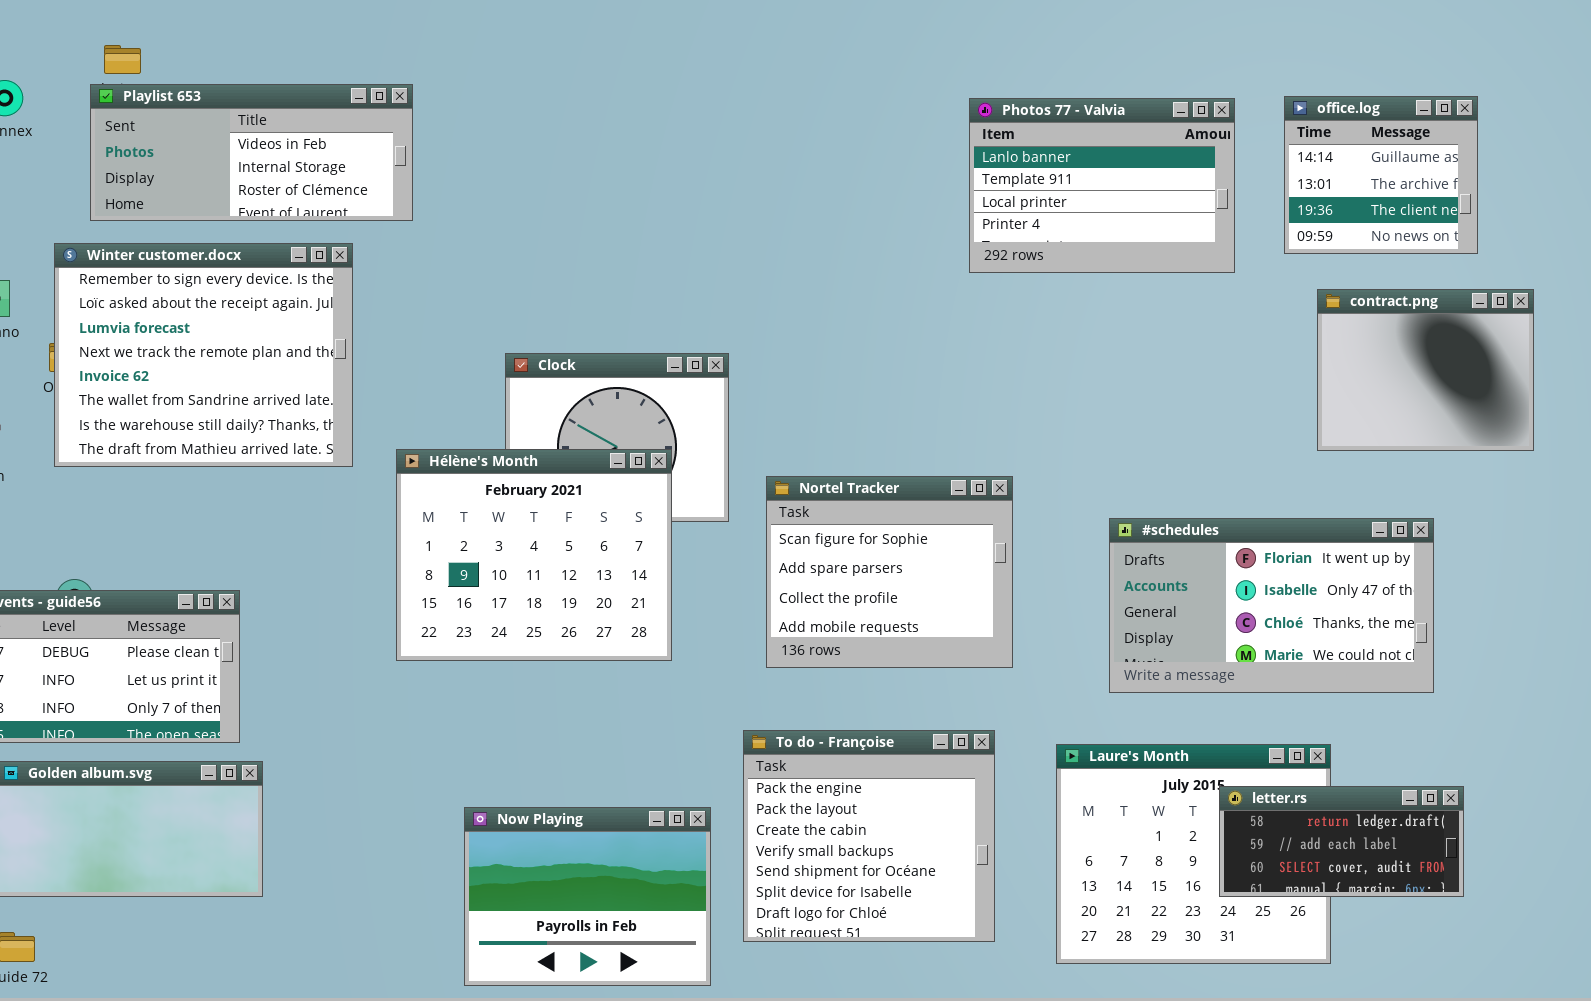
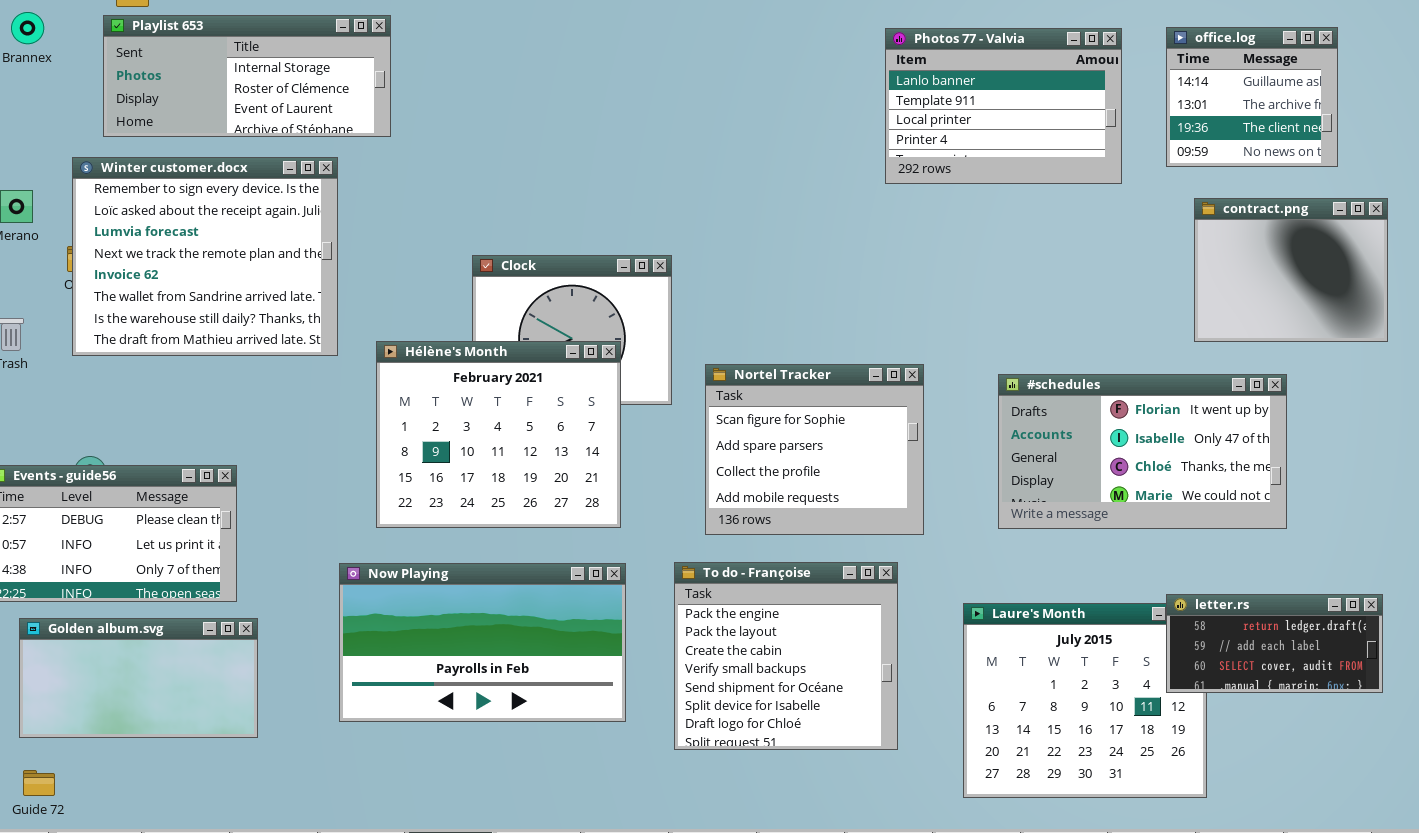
Playlist 653: [90,84,413,221] -> [103,15,391,137], scrolled down 1 row
#schedules: [1109,518,1434,693] -> [998,374,1287,529], moved
To do - Françoise: [743,730,995,942] -> [674,562,898,750], moved
letter.rs: [1219,786,1464,897] -> [1166,594,1383,693], moved
Now Playing: [464,807,711,986] -> [339,563,626,722], moved, resized

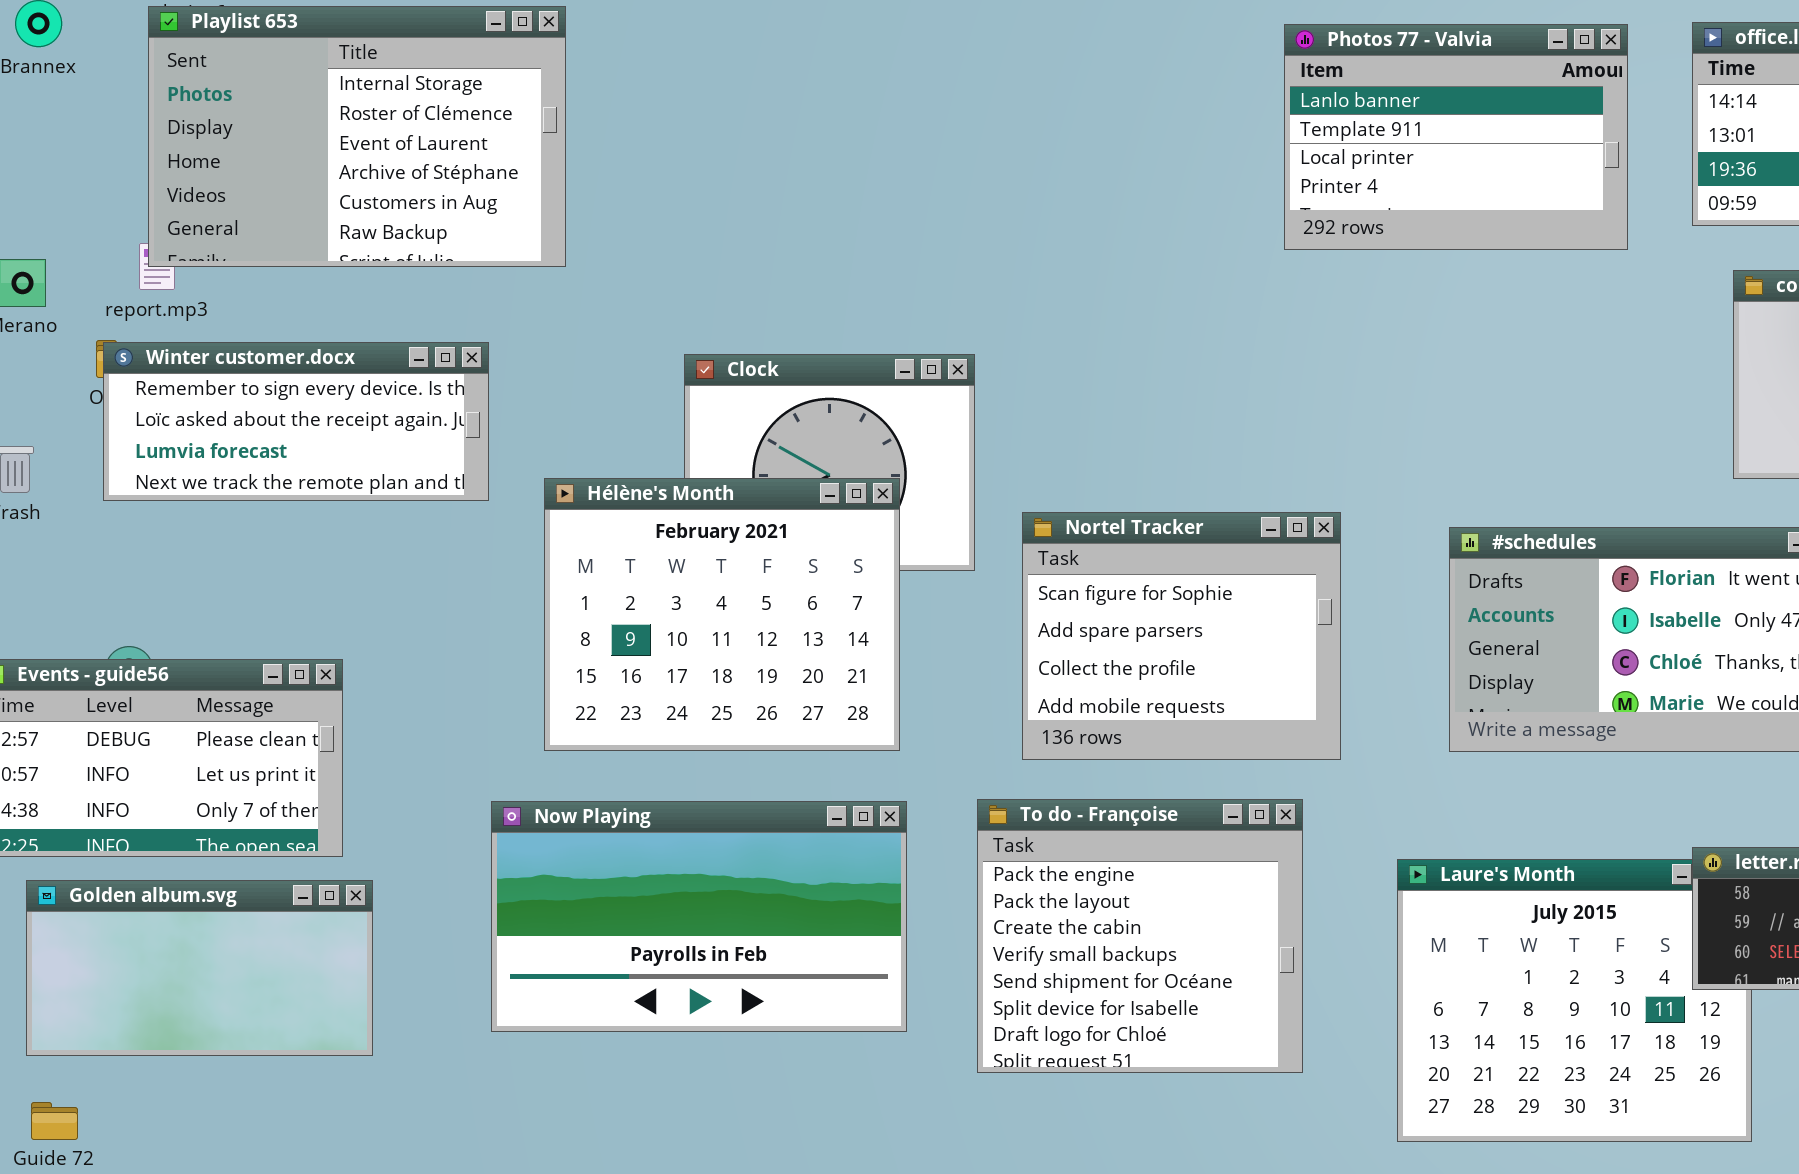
Playlist 653: [103,15,391,137] -> [148,6,566,267], resized
Winter customer.docx: [72,157,338,356] -> [103,342,489,501], resized

